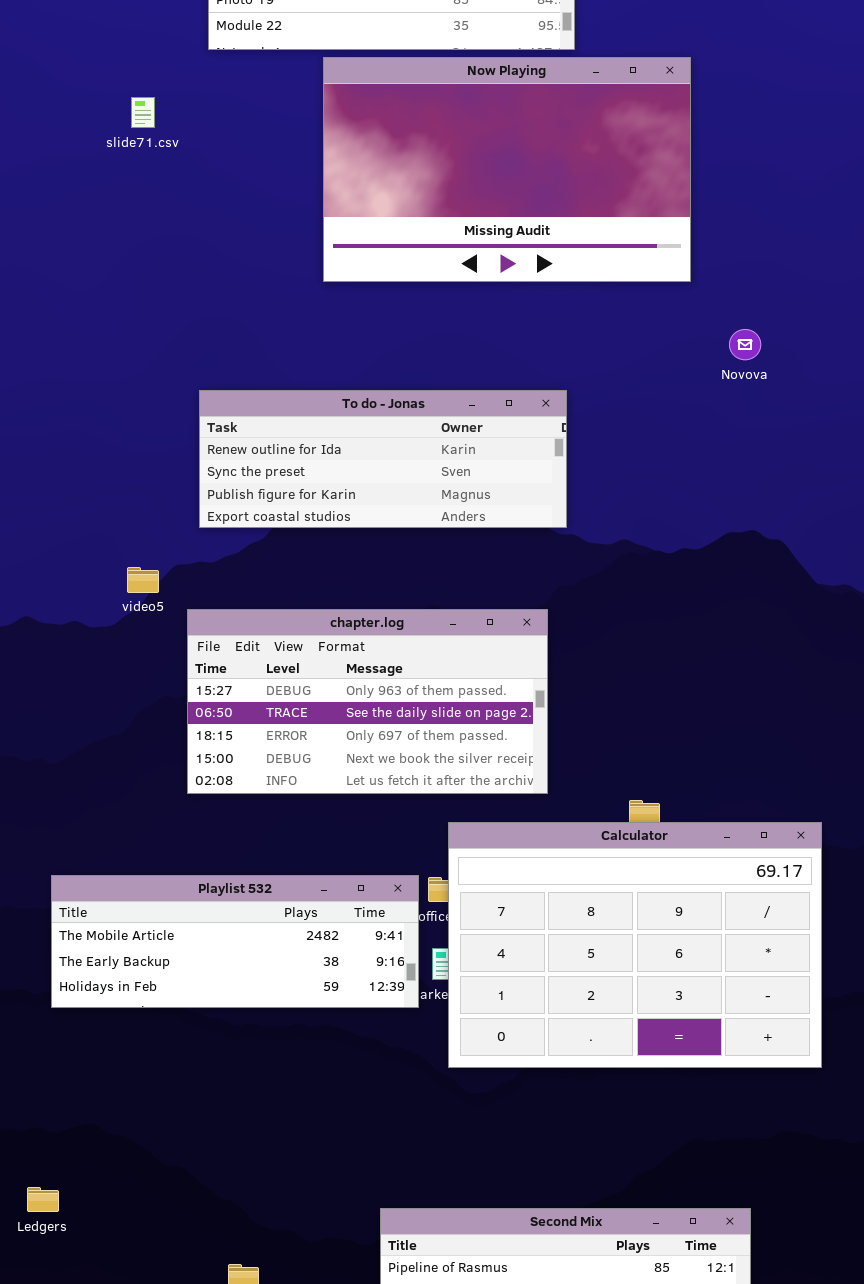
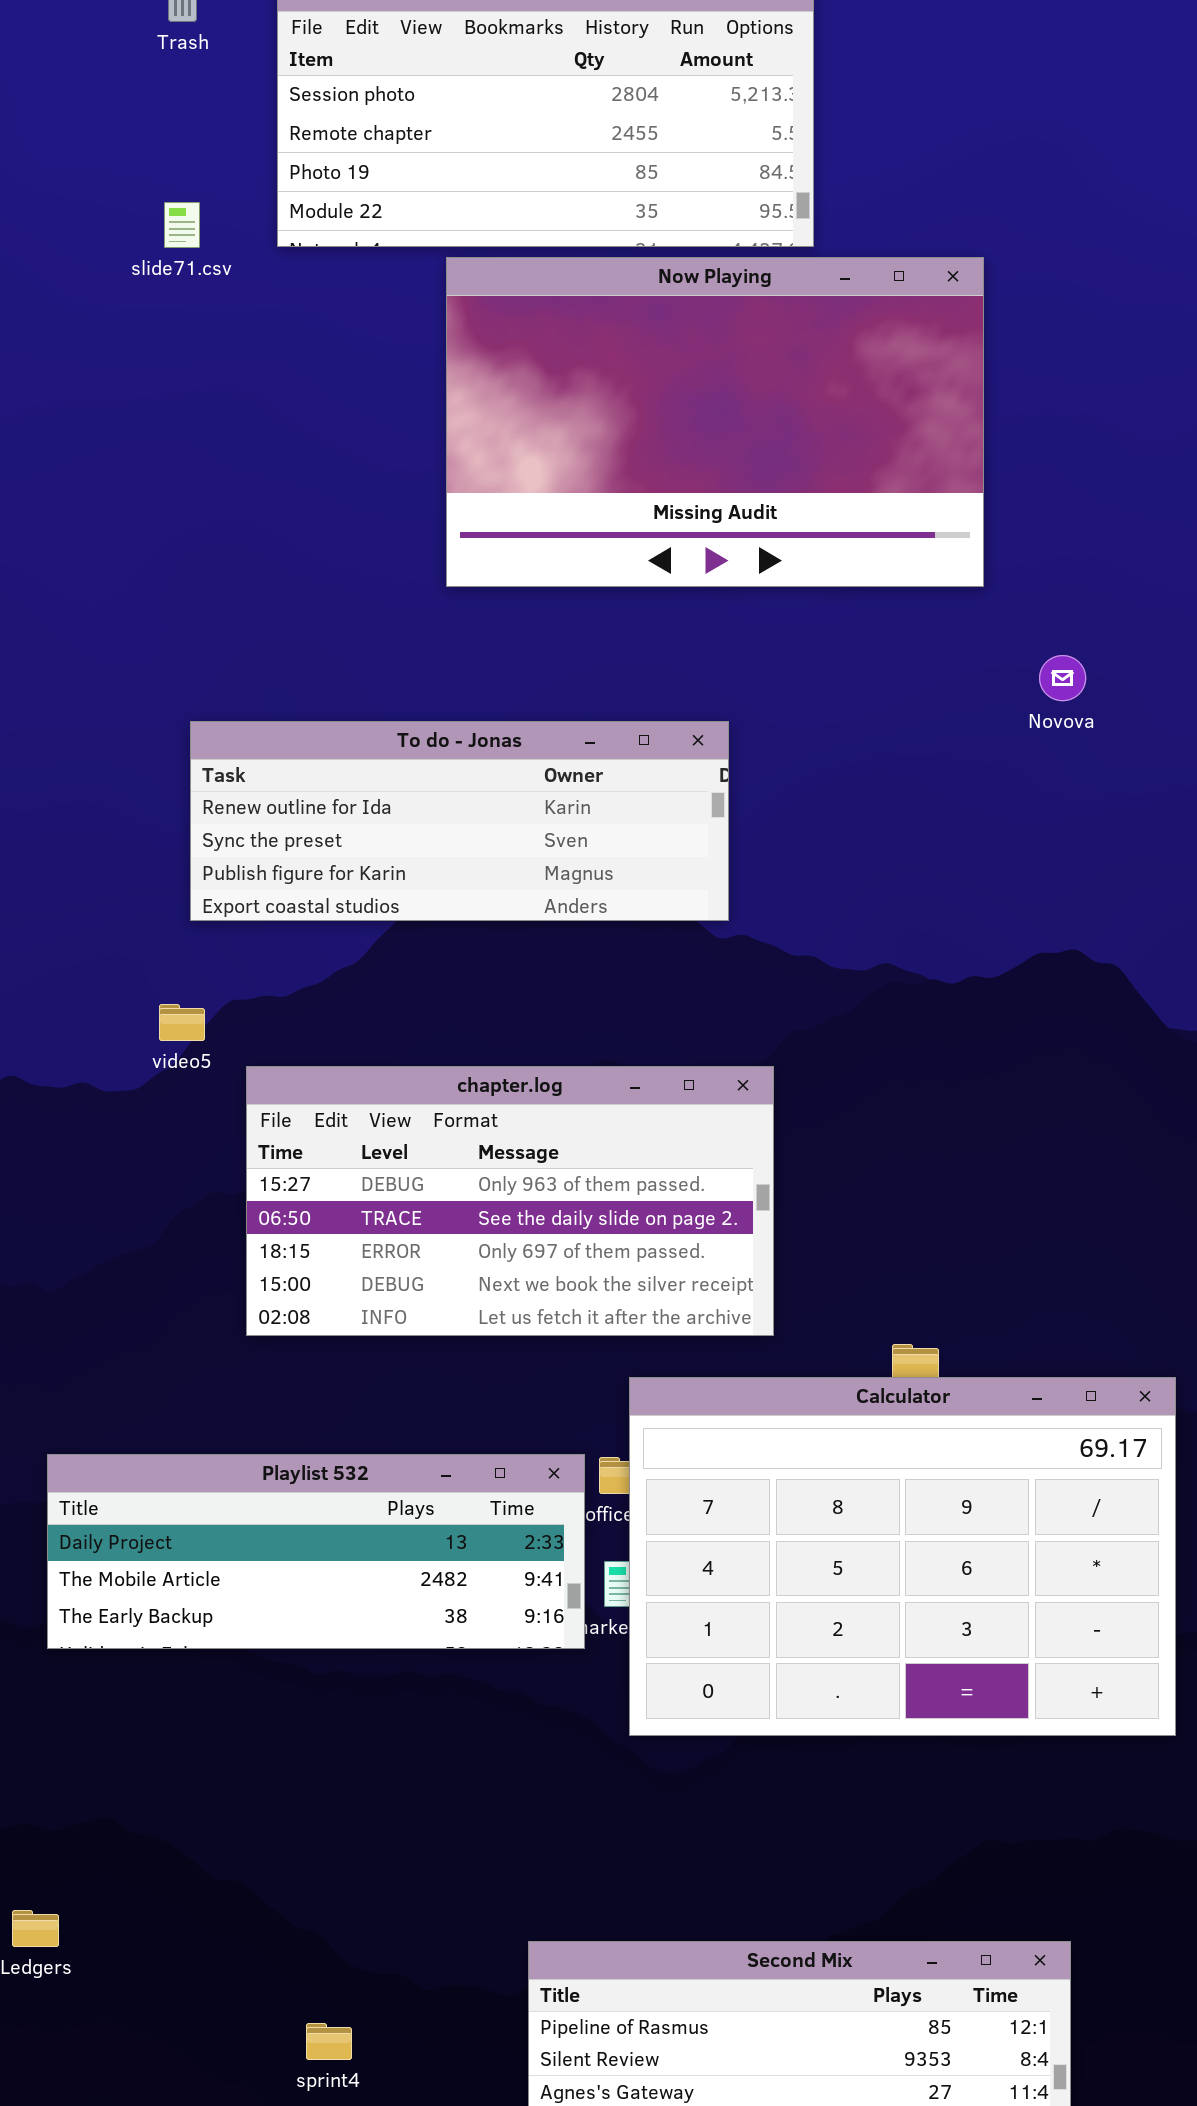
slide71.csv: [131,97,155,128] -> [164,202,200,248], moved
To do - Jonas: [199,390,567,528] -> [190,721,729,921], moved
Playlist 532: [51,875,419,1008] -> [47,1454,585,1649], scrolled up 1 row

